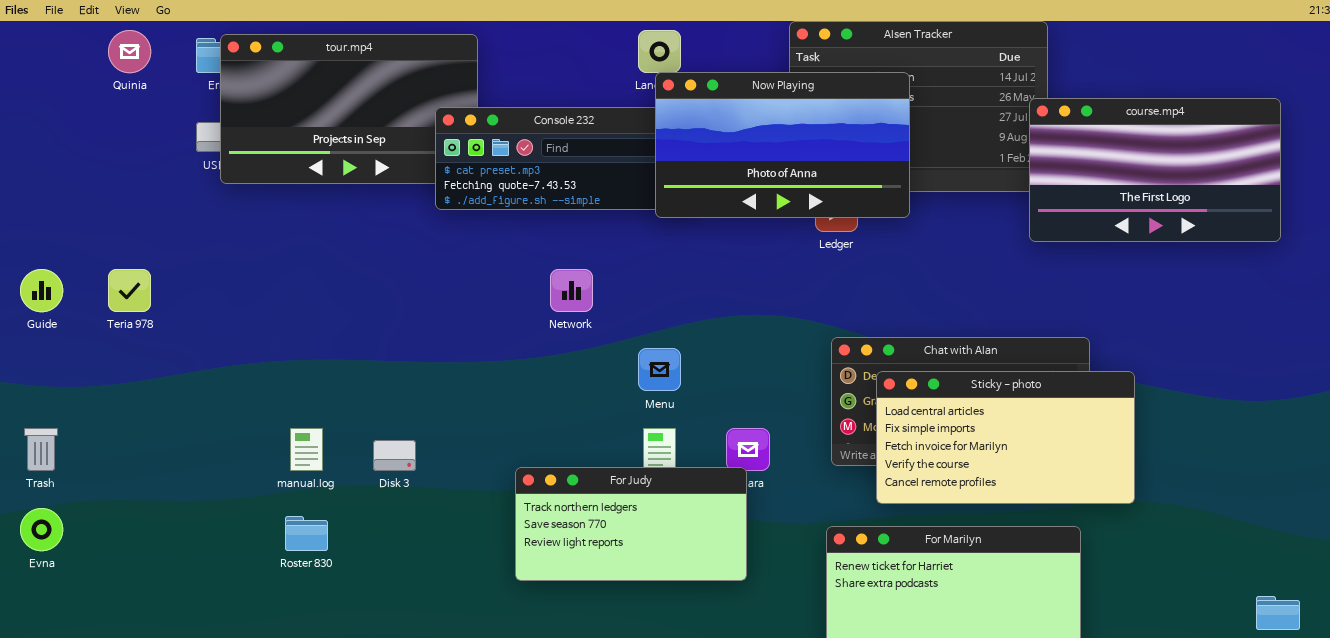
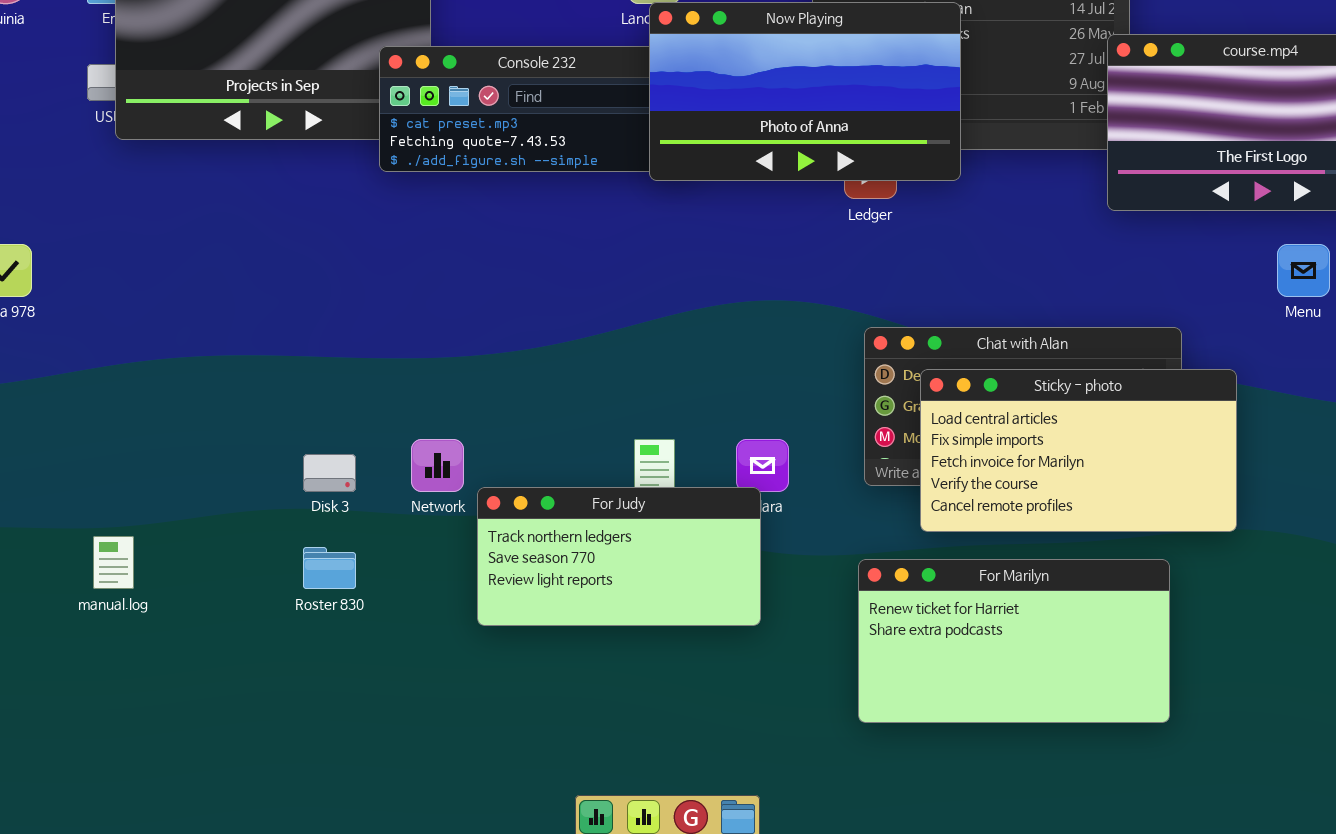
Network: [550,269,593,312] -> [411,439,464,492], moved
Menu: [638,348,681,391] -> [1277,244,1330,297], moved
manual.log: [290,428,323,471] -> [93,536,134,589], moved
Roster 830: [285,516,328,551] -> [303,547,356,589], moved

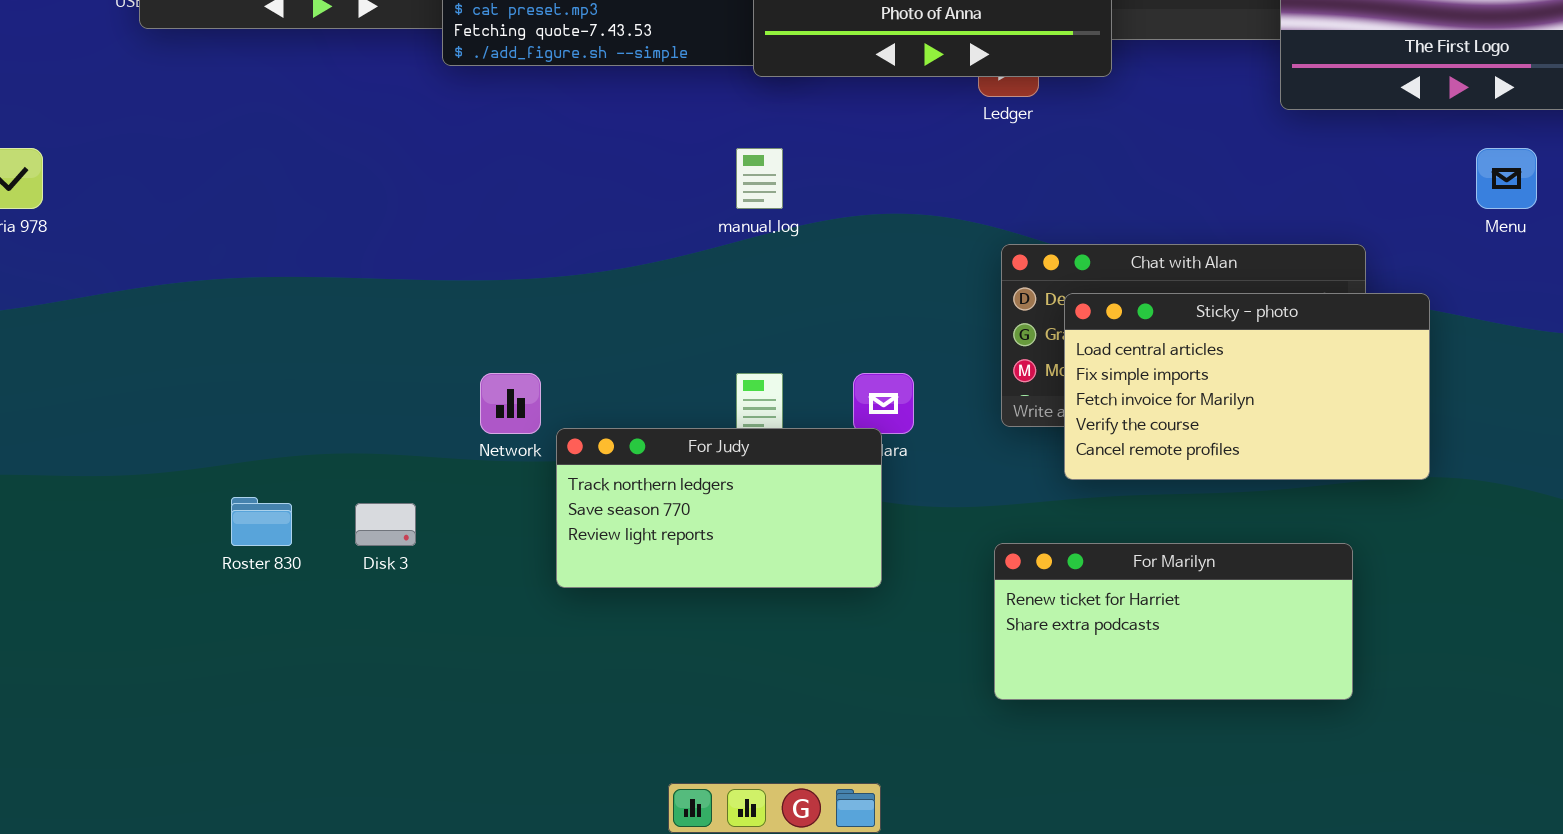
Disk 3: [303,454,356,492] -> [355,503,416,546], moved
manual.log: [93,536,134,589] -> [736,148,783,209], moved
Roster 830: [303,547,356,589] -> [231,497,292,546], moved
For Marilyn: [858,559,1170,723] -> [994,543,1353,700], resized

